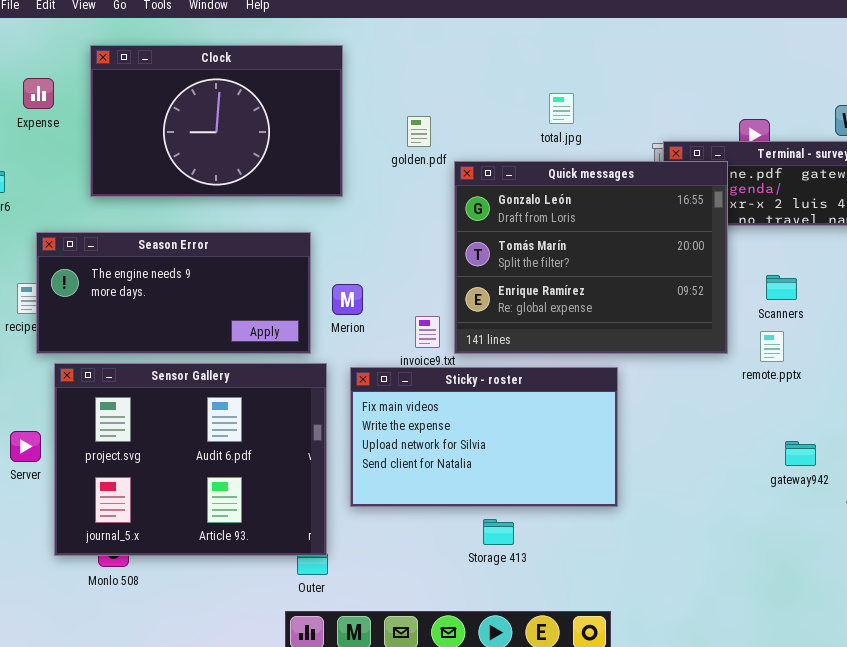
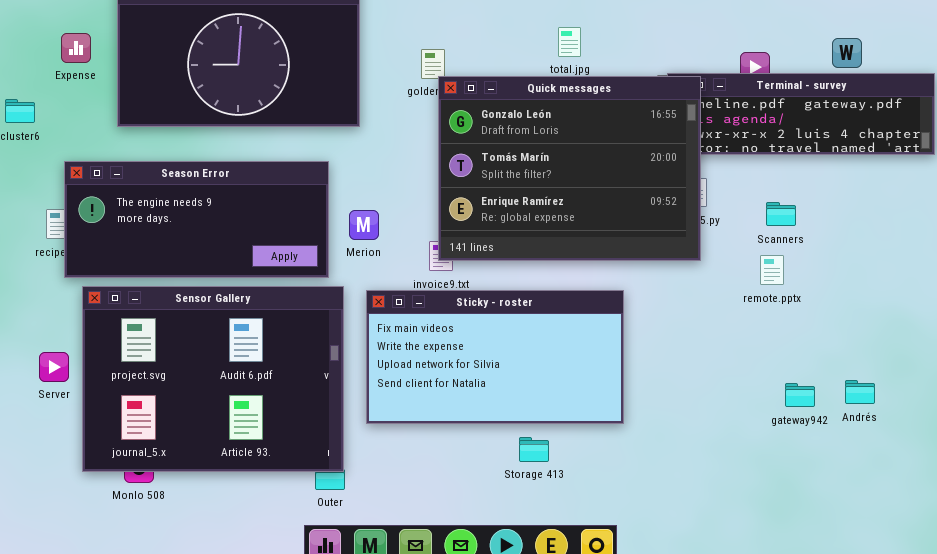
Expense: [23,78,54,109] -> [61,33,91,63], moved
Quick messages: [454,161,728,354] -> [438,76,701,261], moved
gateway942: [785,441,816,466] -> [785,383,815,407], moved
Storage 413: [483,519,514,545] -> [519,437,549,462], moved

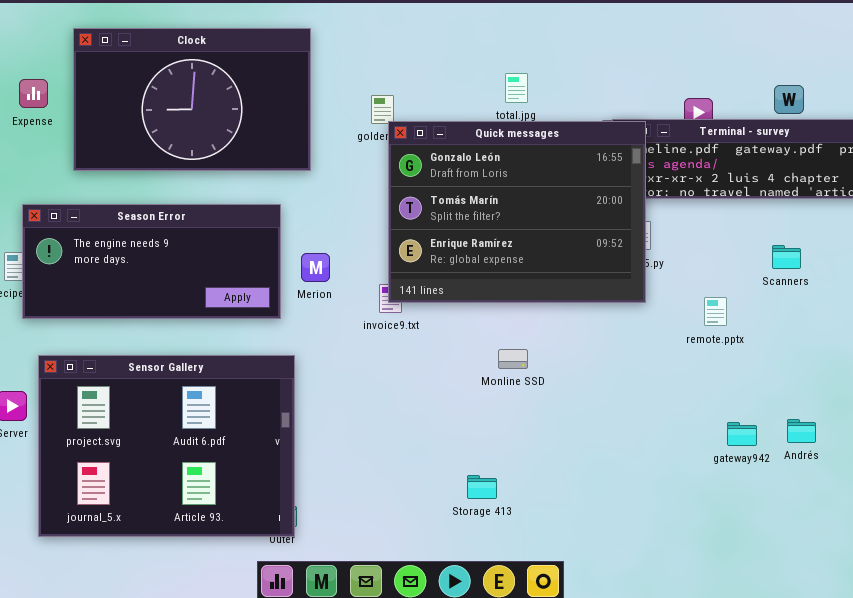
Scanners: [766,202,796,226] -> [772,245,801,269], moved
Sensor Gallery: [82,286,344,472] -> [38,355,295,537], moved
Sticky - roster: [366,290,624,424] -> none, closed

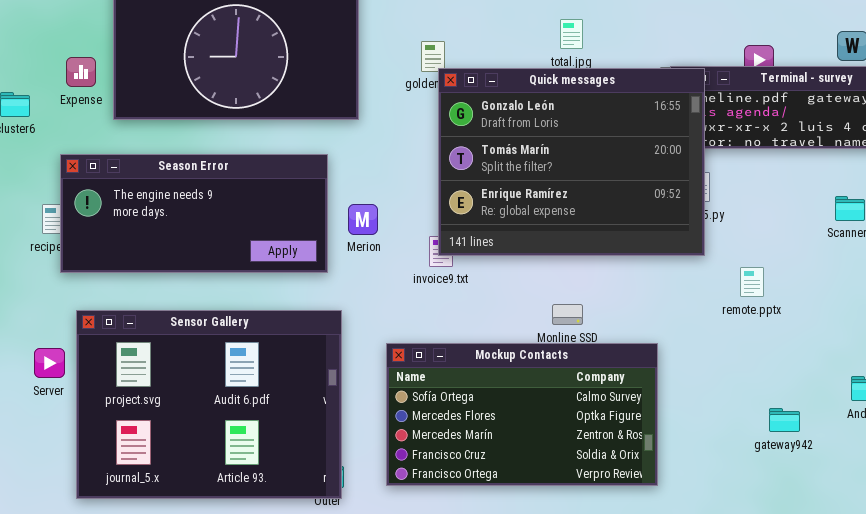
Expense: [19,79,48,108] -> [66,57,96,87], moved
remote.pptx: [704,297,727,326] -> [740,267,764,297], moved
Mockup Contacts: none -> [386,343,658,486], opened
gateway942: [727,422,757,446] -> [769,408,800,432], moved

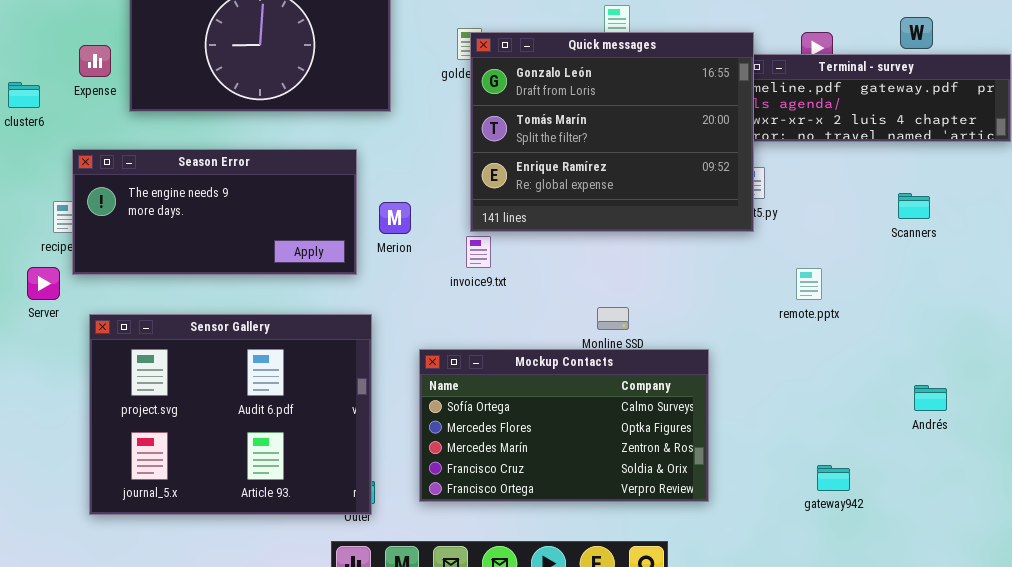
Quick messages: [438,68,705,256] -> [470,32,754,232], moved
Server: [34,348,65,378] -> [27,267,60,300], moved
gateway942: [769,408,800,432] -> [817,465,850,491], moved

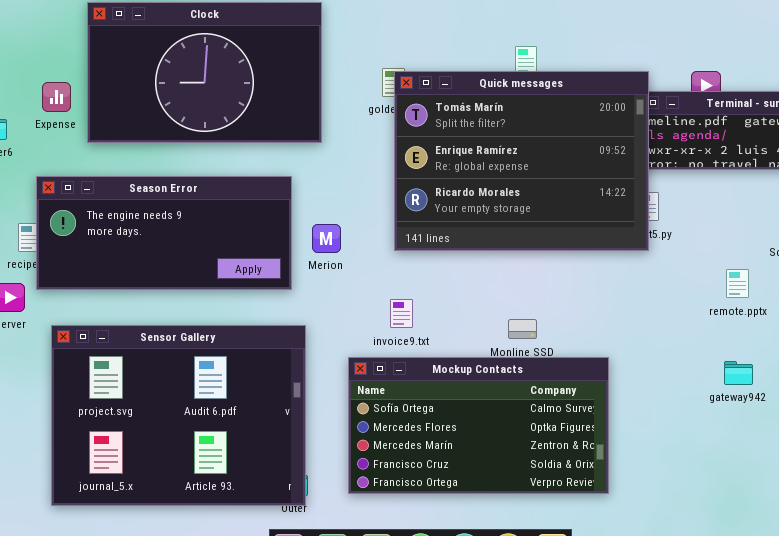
Quick messages: [470,32,754,232] -> [394,71,649,251], scrolled down 1 row
invoice9.txt: [466,236,491,268] -> [390,299,413,328], moved
remote.pptx: [796,268,822,300] -> [726,269,749,298], moved
gateway942: [817,465,850,491] -> [724,361,753,385], moved

